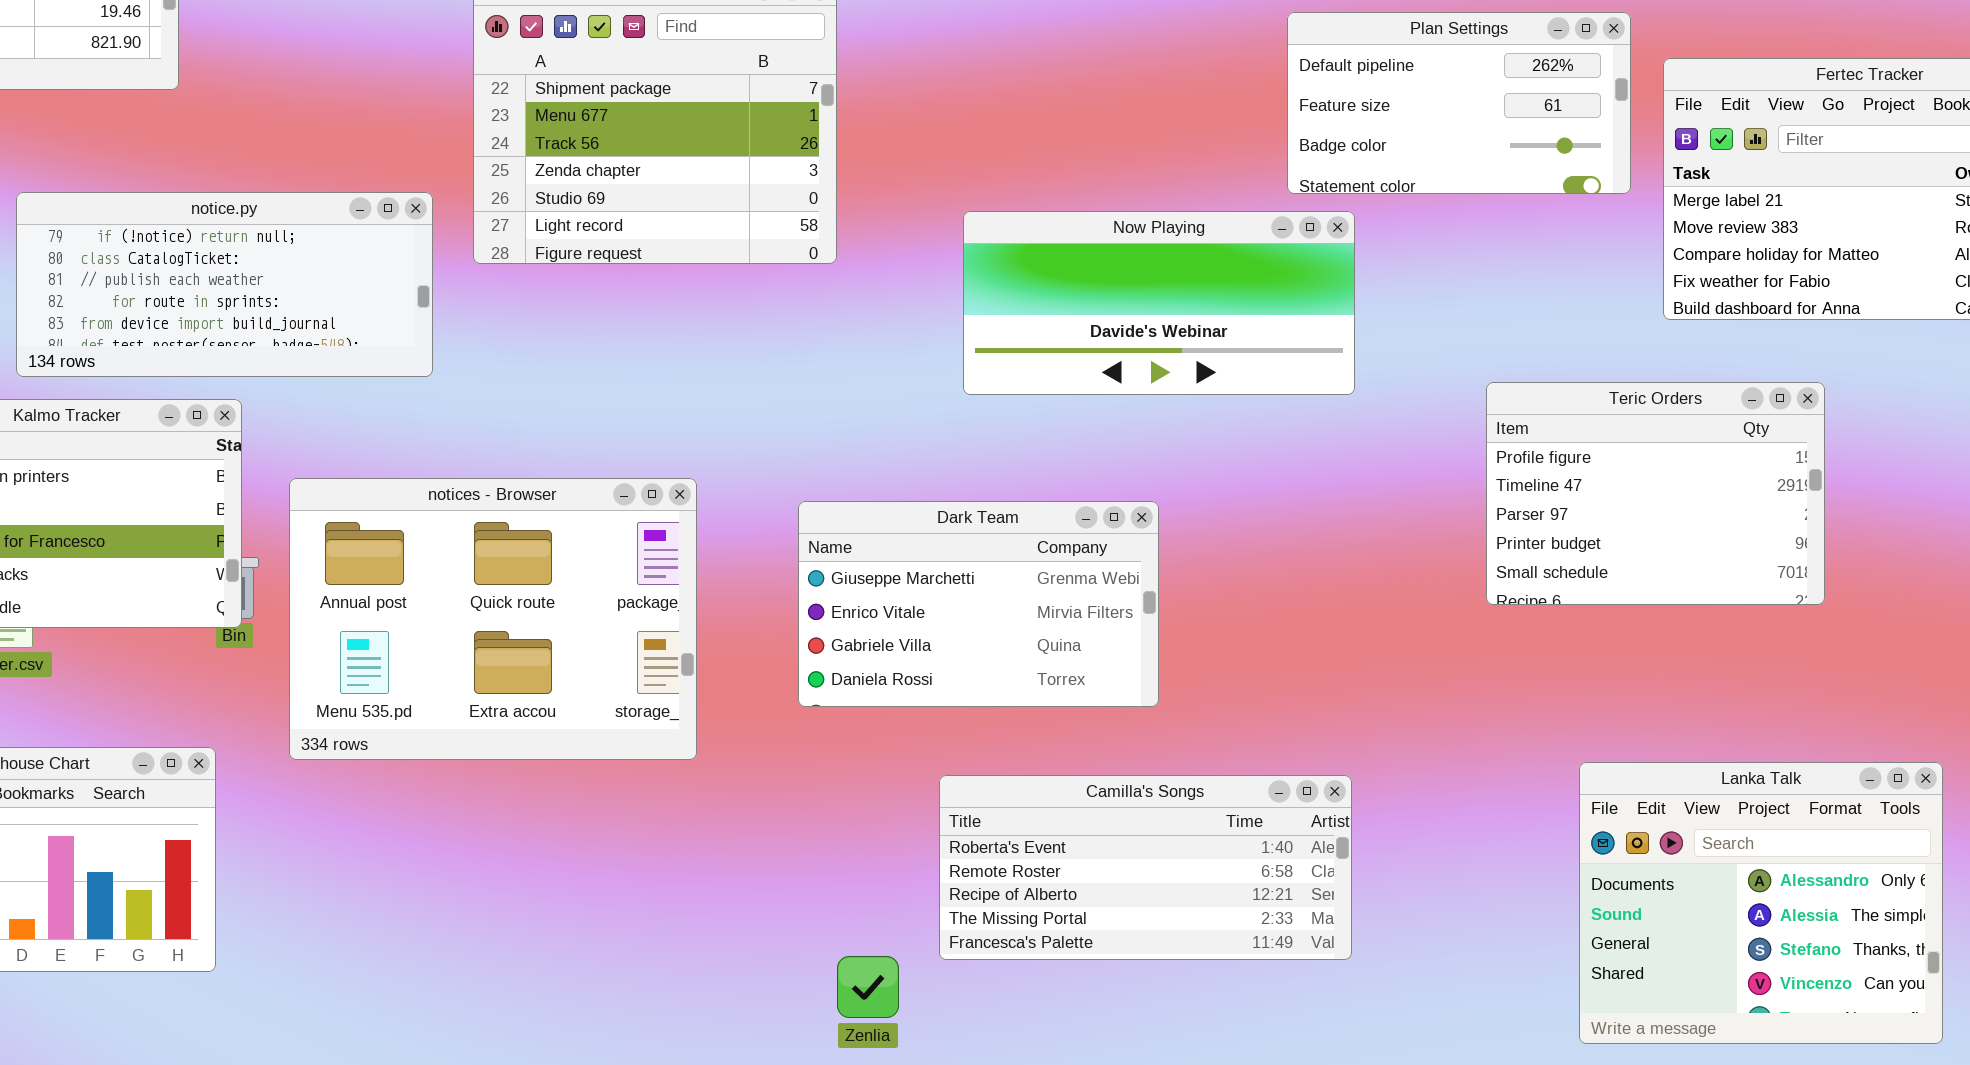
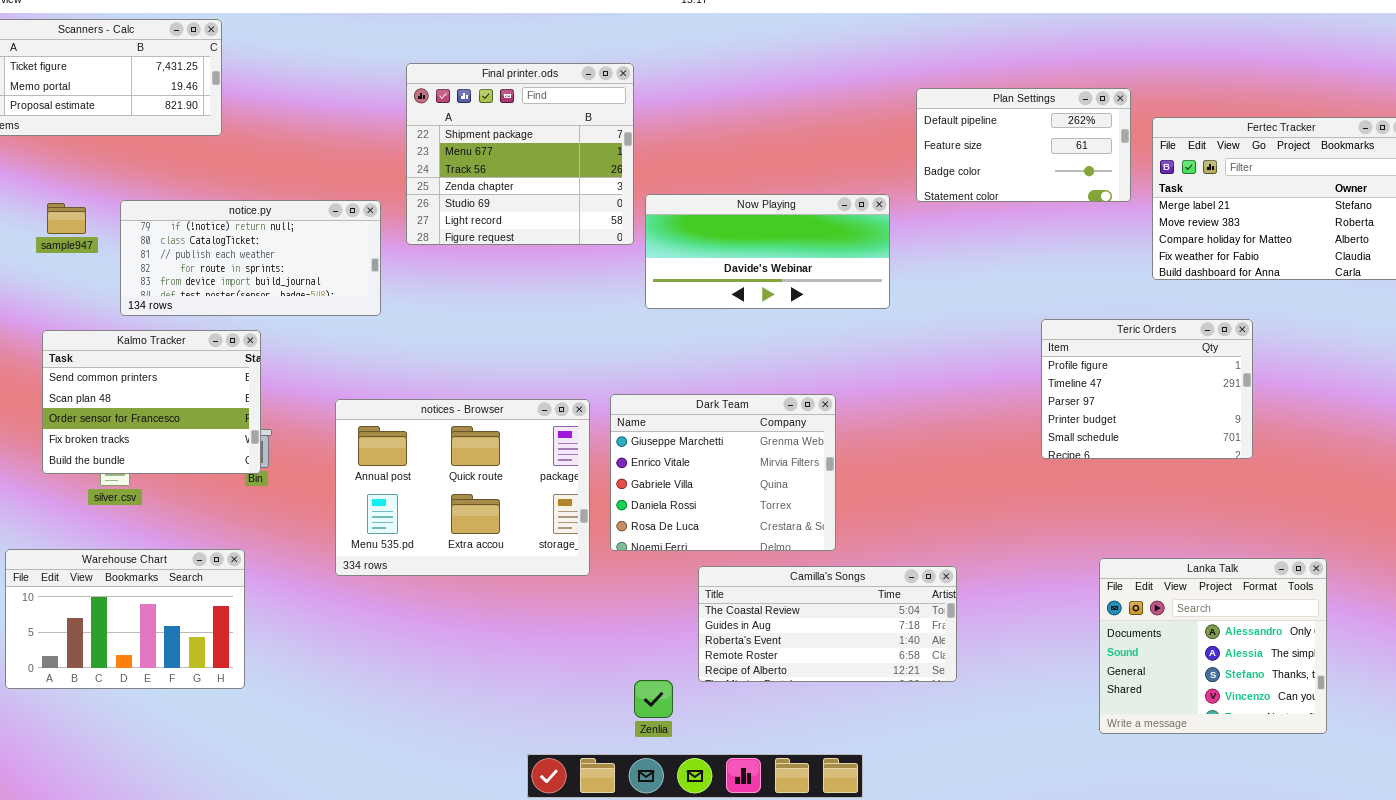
Now Playing: [963,211,1355,395] -> [645,194,890,309], moved
notices - Browser: [289,478,697,760] -> [335,399,590,576], moved
Dark Team: [798,501,1159,707] -> [610,394,836,551], resized
Camilla's Songs: [939,775,1352,960] -> [698,566,957,682], scrolled up 2 rows

